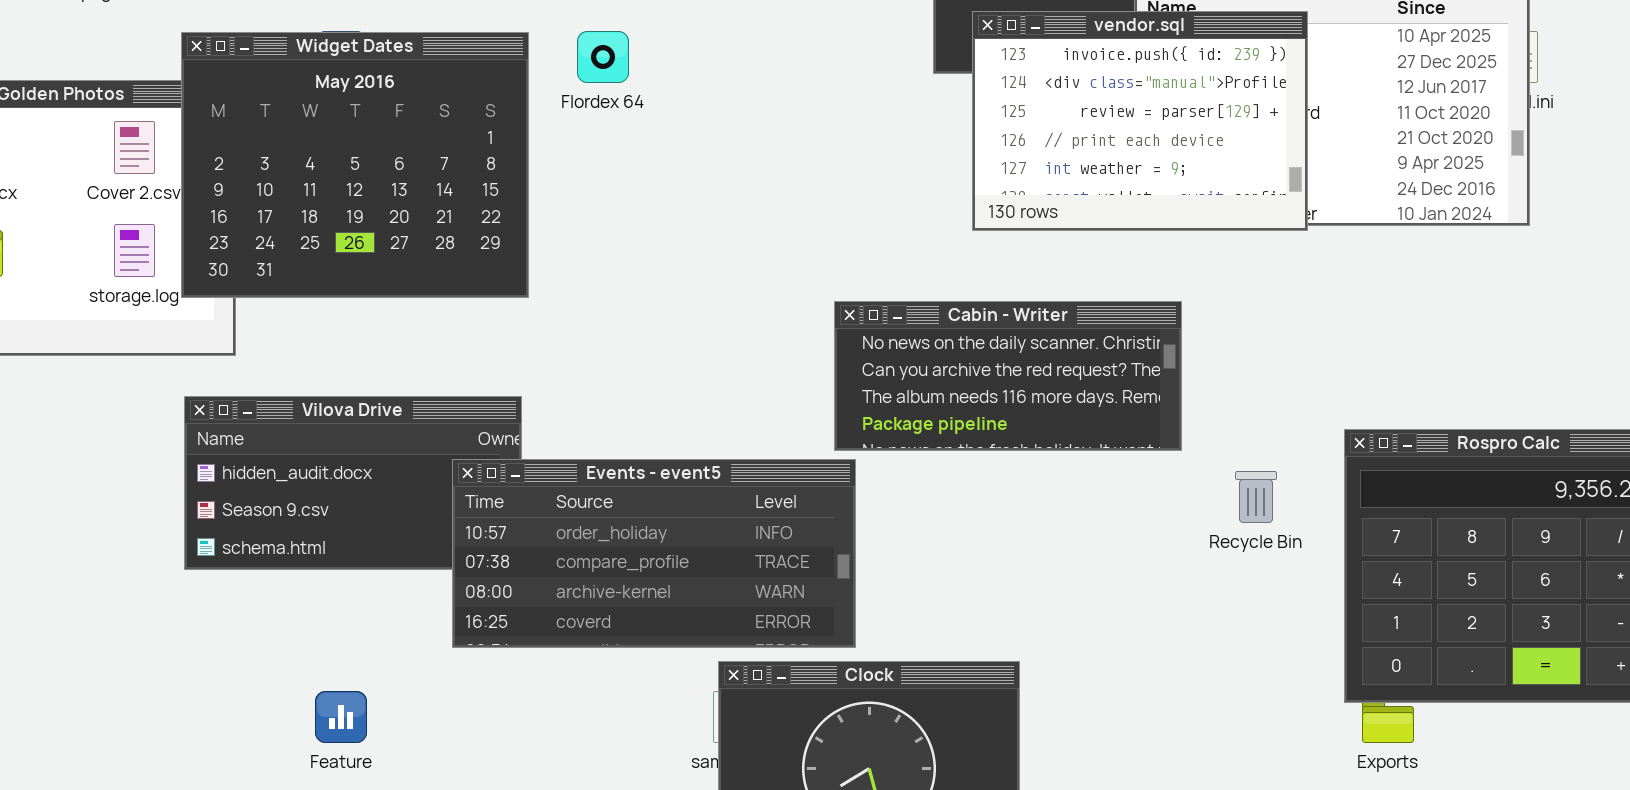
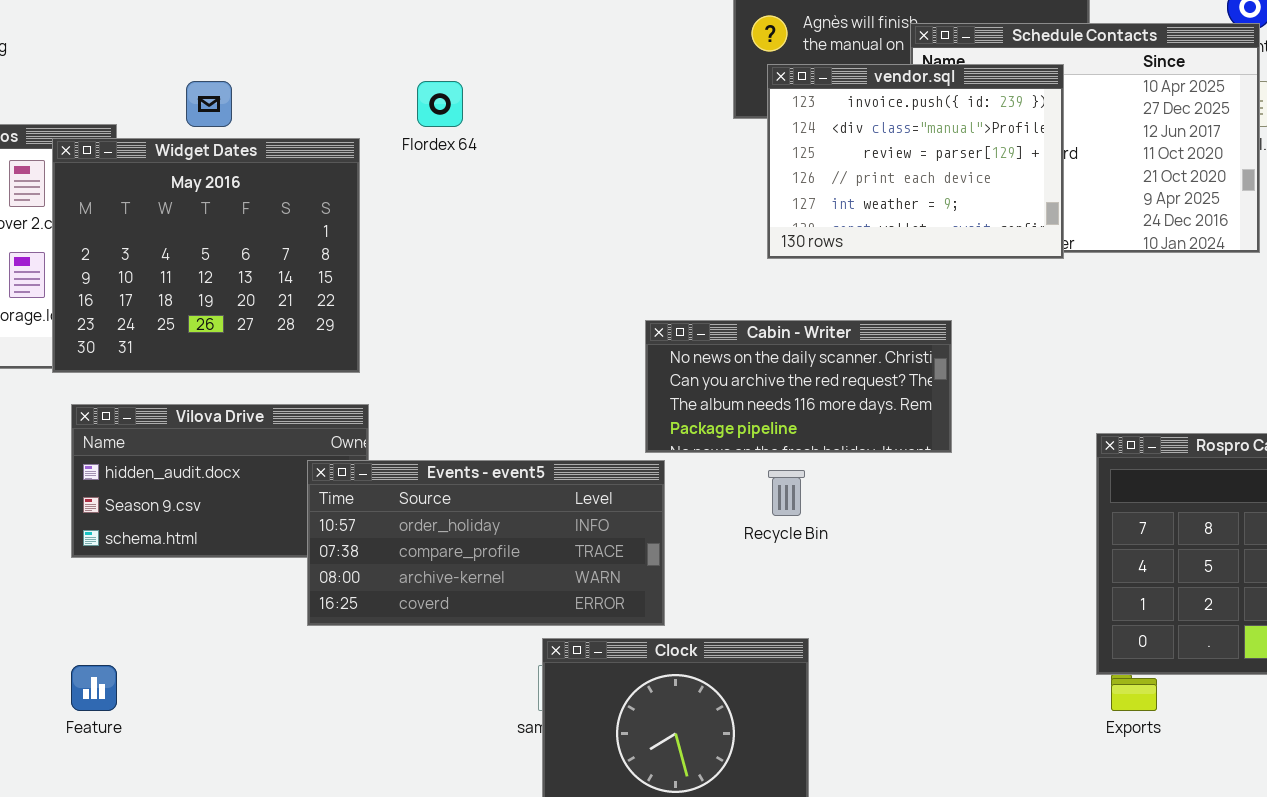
Widget Dates: [181,32,529,298] -> [52,138,360,373], moved
Recycle Bin: [1235,471,1277,523] -> [768,470,805,516], moved
Feature: [315,691,367,743] -> [71,665,117,711], moved

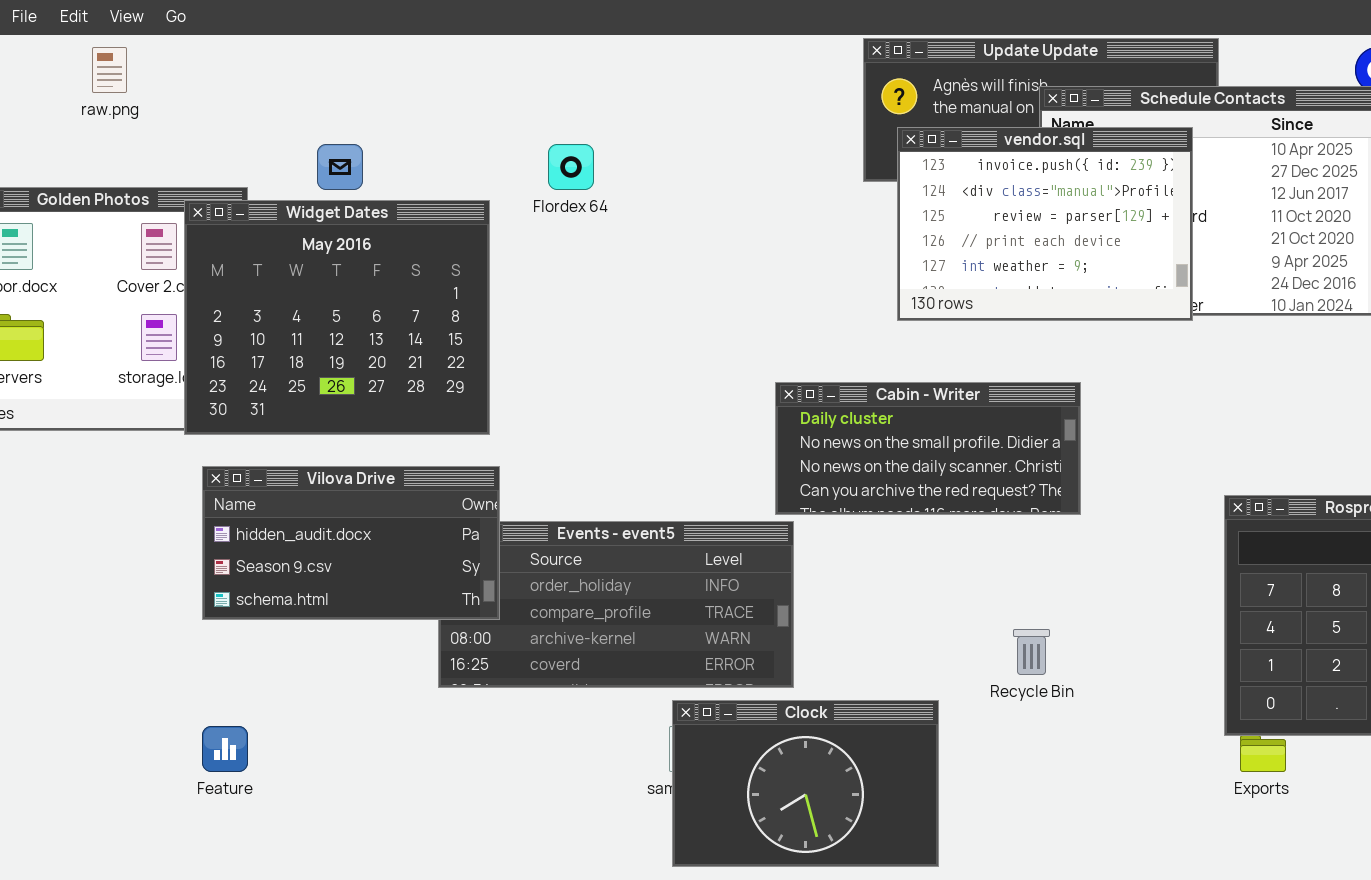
Cabin - Writer: [645,320,952,453] -> [775,382,1081,515], scrolled up 2 rows
Vilova Drive: [71,404,369,558] -> [202,466,500,620], raised
Recycle Bin: [768,470,805,516] -> [1013,629,1050,675], moved

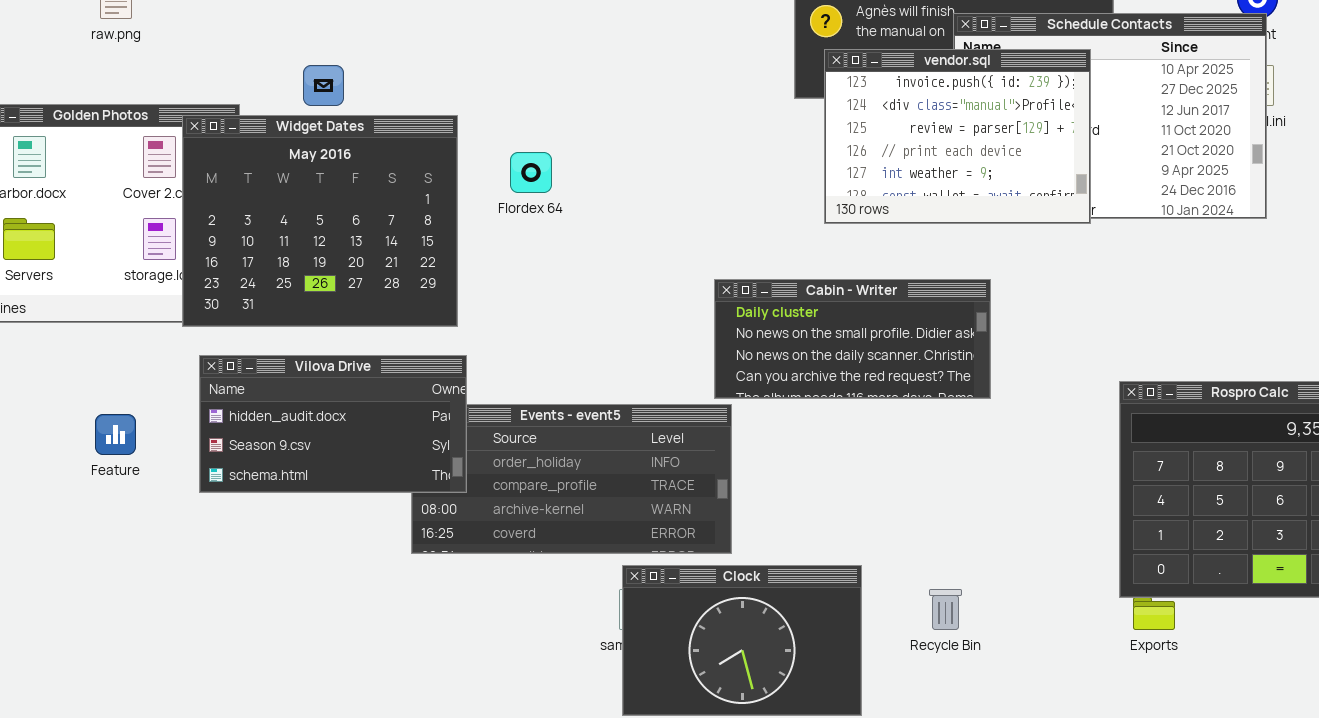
Flordex 64: [548,144,594,190] -> [510,152,552,193], moved
Recycle Bin: [1013,629,1050,675] -> [929,589,962,630], moved
Feature: [202,726,248,772] -> [95,414,136,455], moved

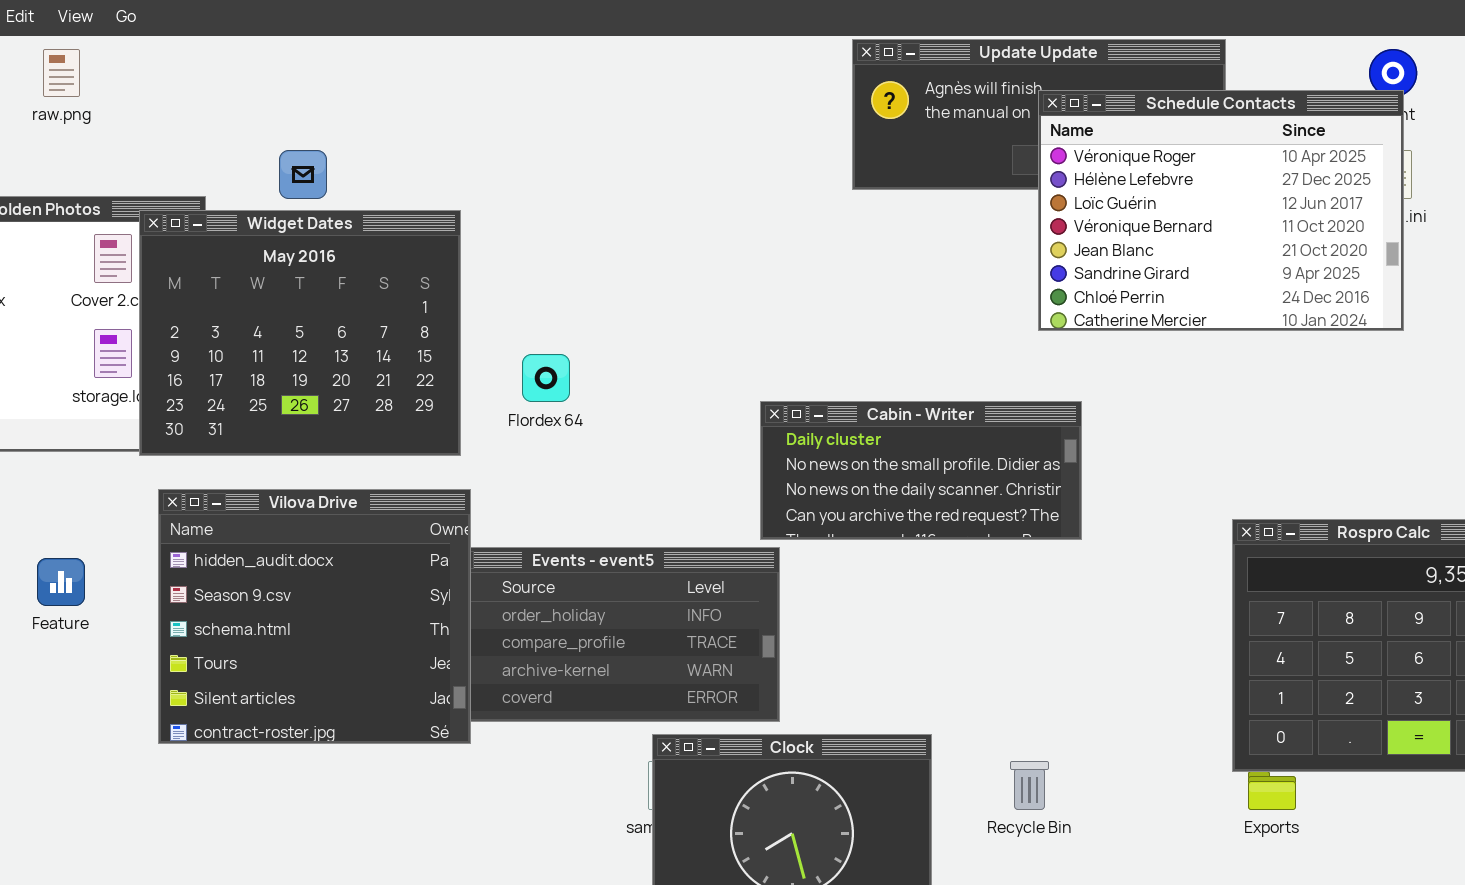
vendor.sql: [824,49,1091,224] -> none, closed
Flordex 64: [510,152,552,193] -> [522,354,570,402], moved
Vilova Drive: [199,355,467,493] -> [158,489,471,744], resized

